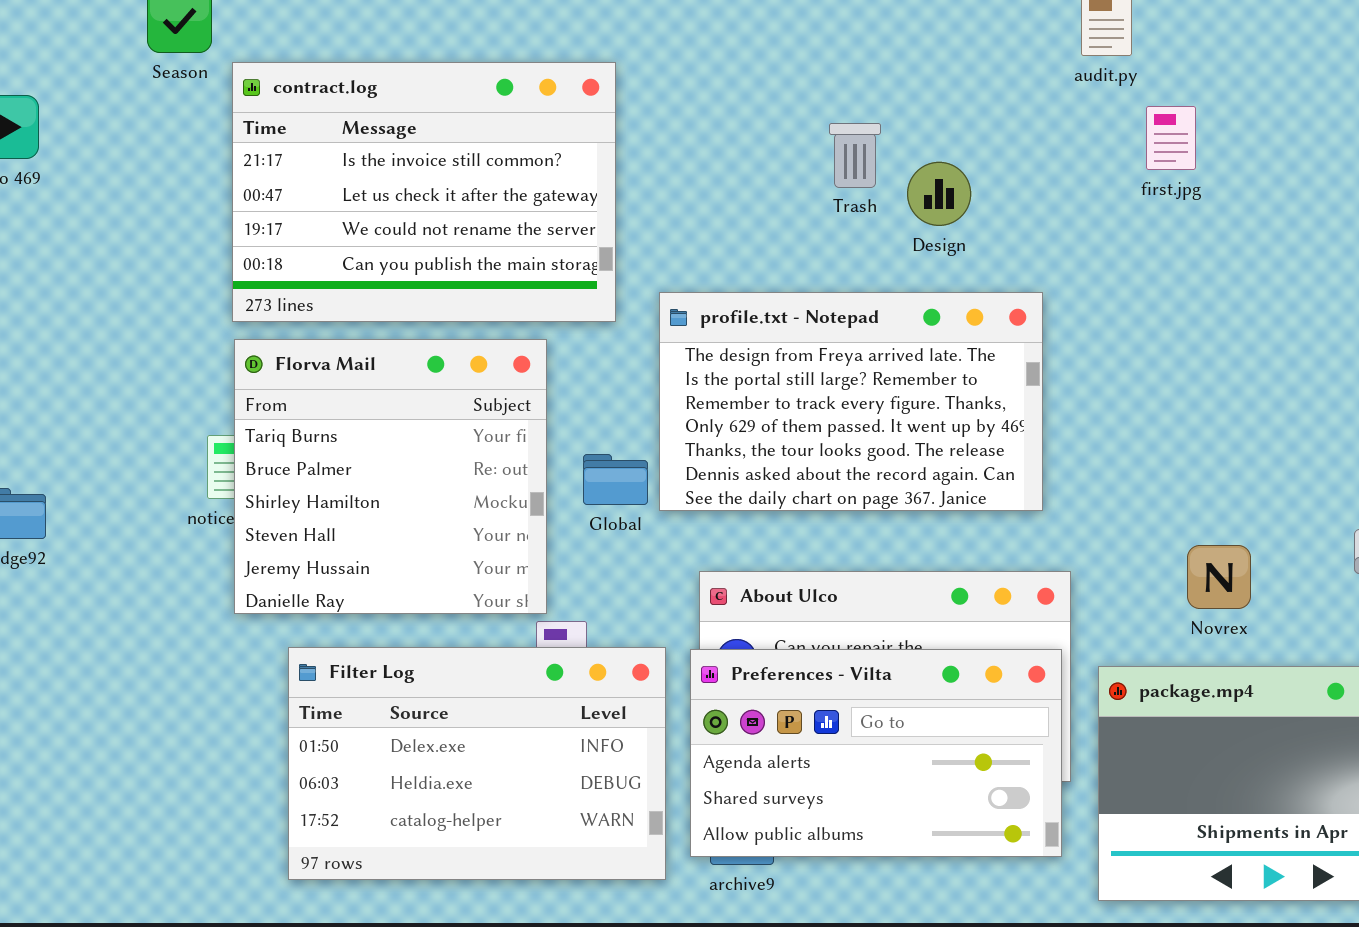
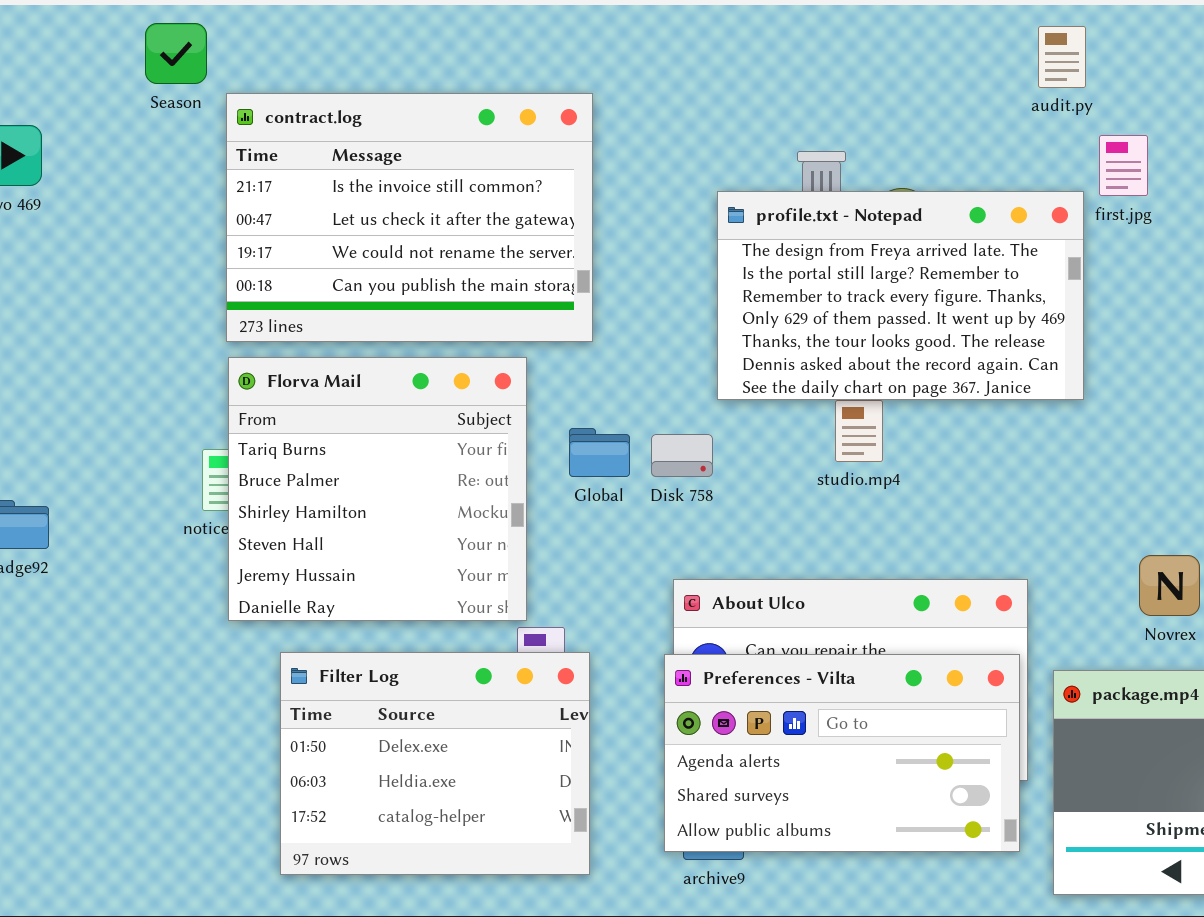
profile.txt - Notepad: [659,292,1043,511] -> [717,191,1084,400], moved
Global: [583,454,648,505] -> [569,428,630,477], moved
Filter Log: [288,647,666,880] -> [280,652,590,875], resized

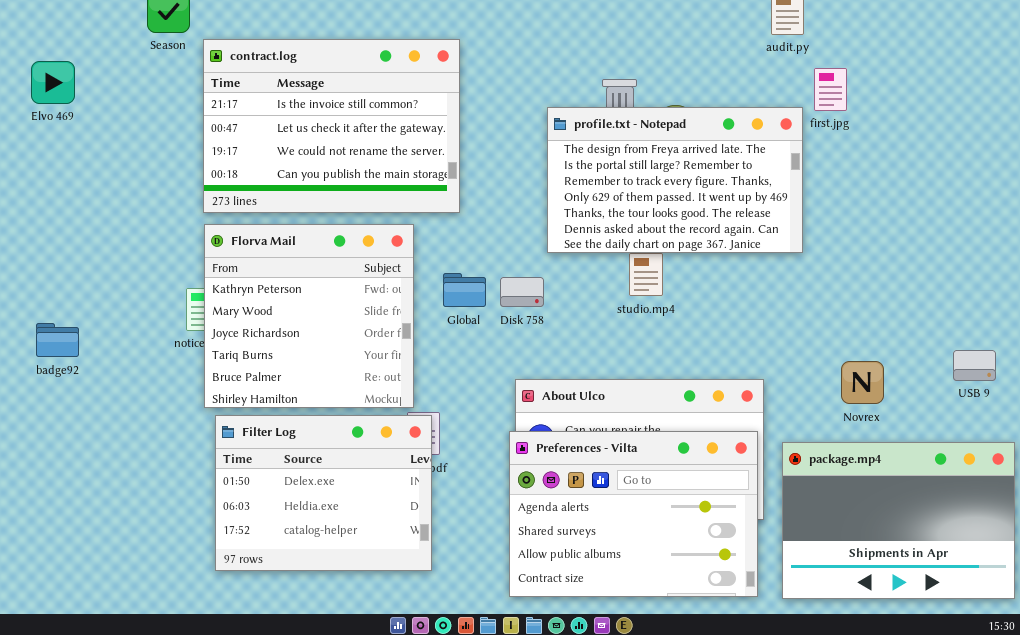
Florva Mail: [228,357,527,621] -> [204,224,414,408], scrolled up 3 rows
Filter Log: [280,652,590,875] -> [215,415,432,571], moved
Preferences - Vilta: [664,654,1020,852] -> [509,431,758,597], resized

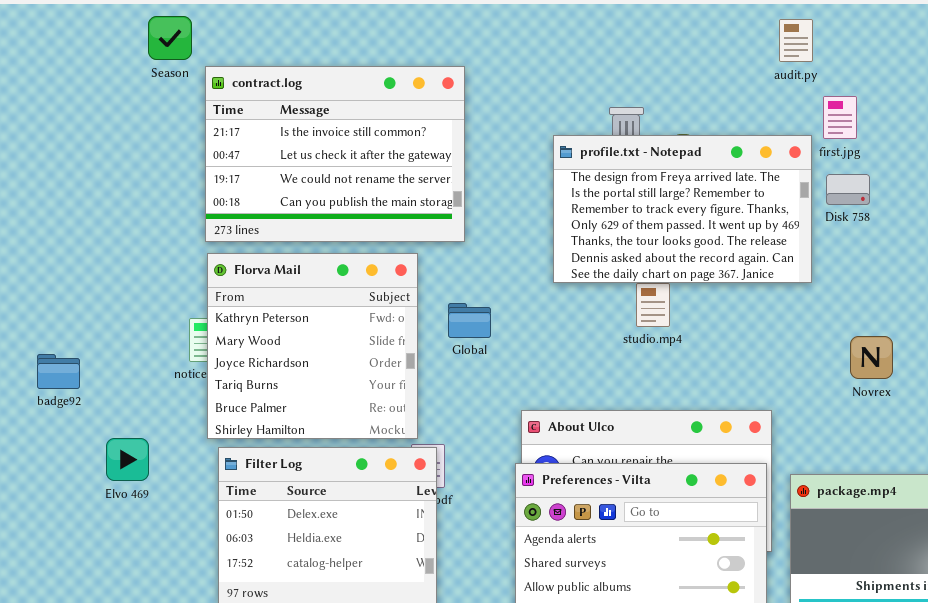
Elvo 469: [31,61,75,104] -> [106,438,149,481], moved
Disk 758: [500,277,544,307] -> [826,174,870,205], moved
Novrex: [841,361,884,404] -> [850,336,893,379], moved

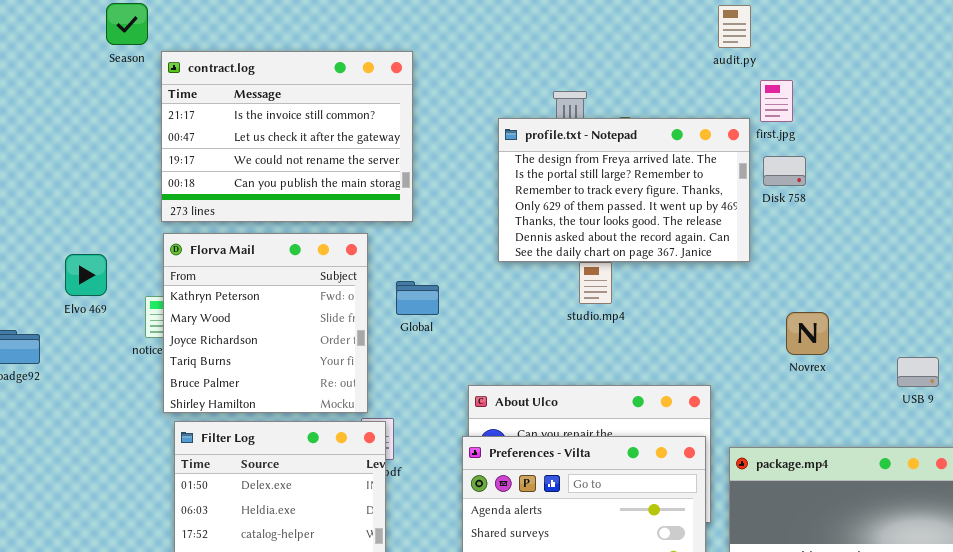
Elvo 469: [106,438,149,481] -> [65,254,107,296], moved

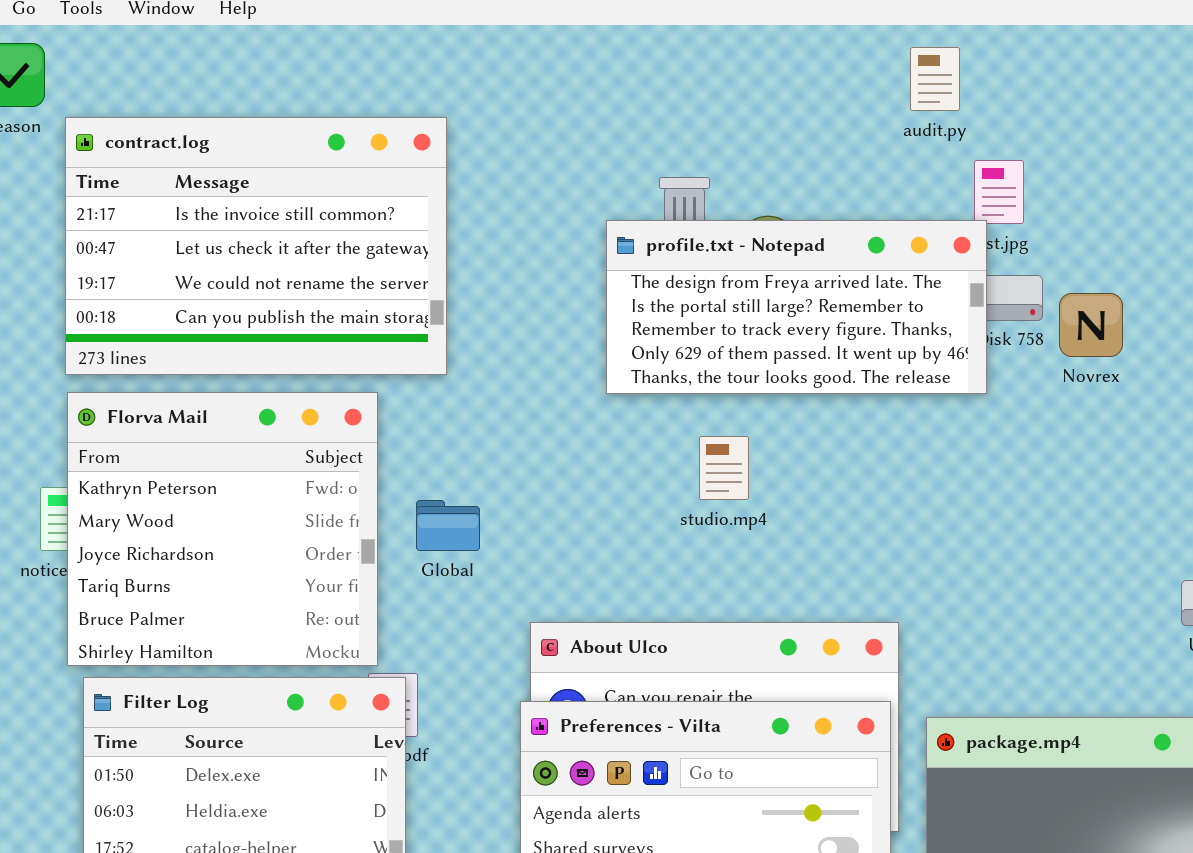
profile.txt - Notepad: [498,118,750,262] -> [606,220,987,394], moved, resized
Global: [396,281,439,315] -> [416,500,480,551], moved
Novrex: [786,312,829,355] -> [1059,293,1123,357], moved

